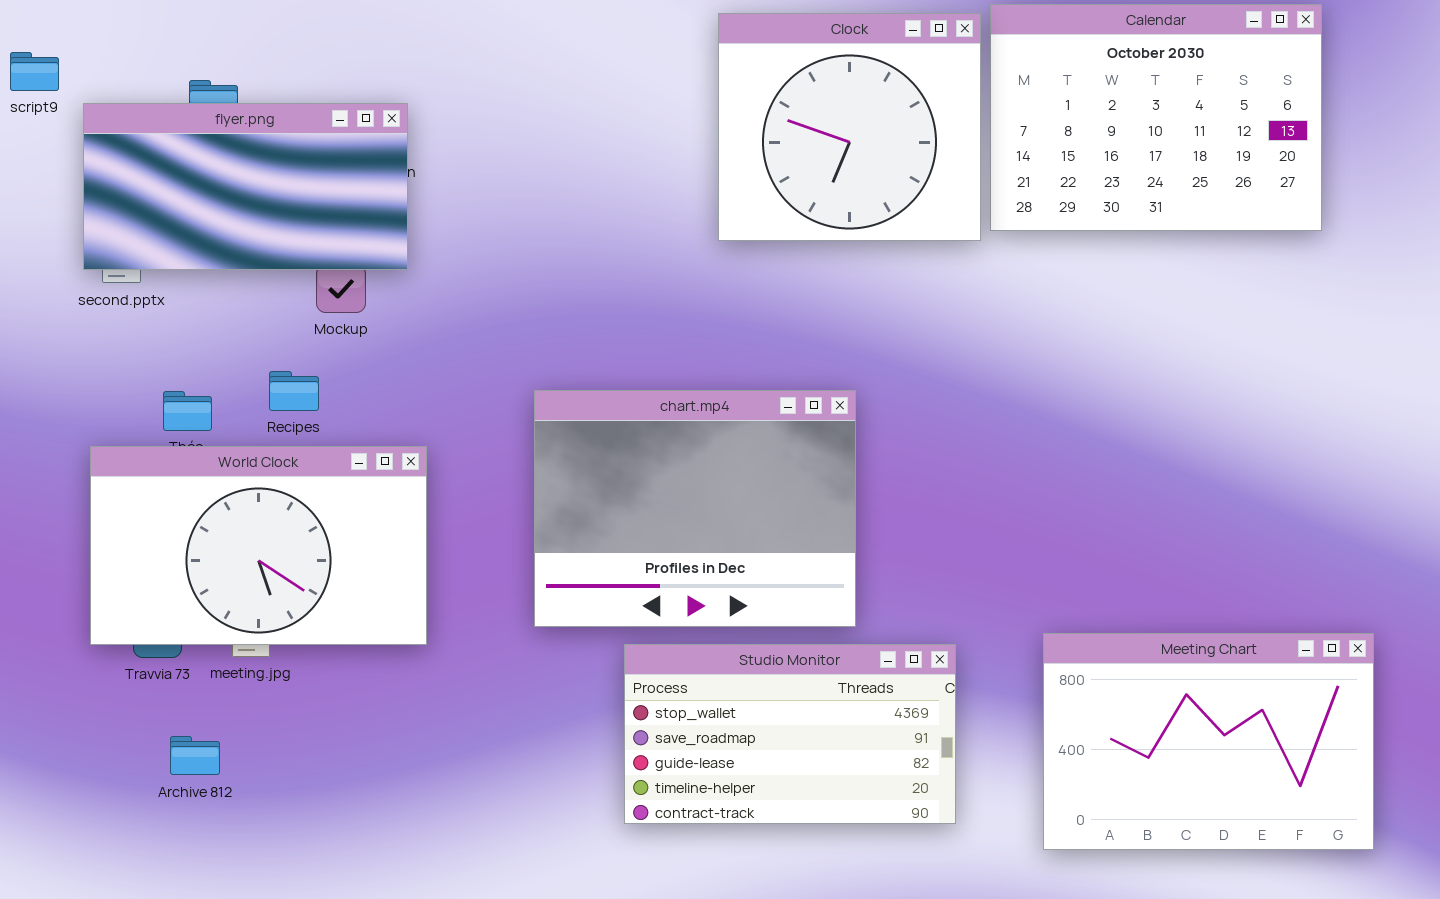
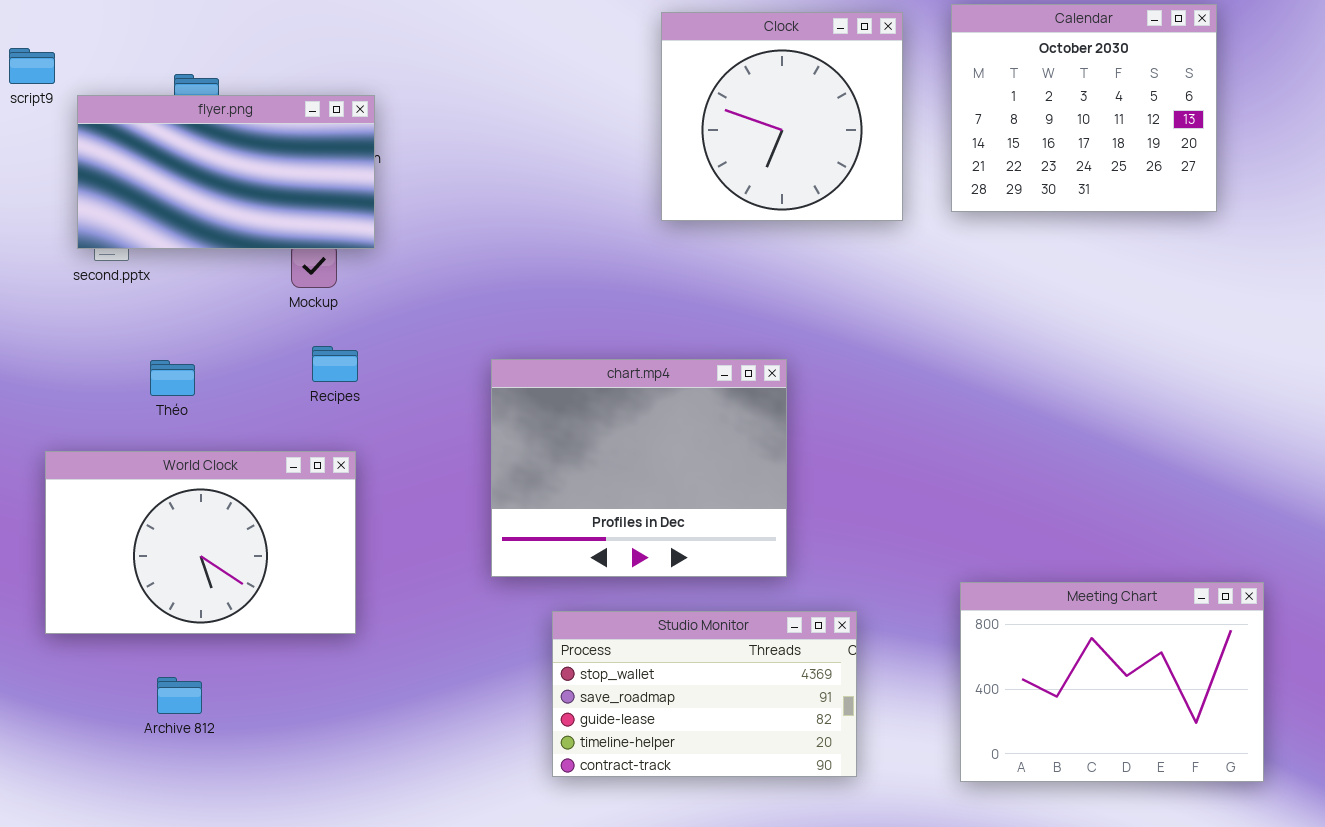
Calendar: [990,4,1322,231] -> [951,4,1217,212], resized
Recipes: [269,371,319,411] -> [312,346,358,382], moved
World Clock: [90,446,427,645] -> [45,451,356,634], moved
Studio Monitor: [624,644,956,824] -> [552,611,857,777], moved

